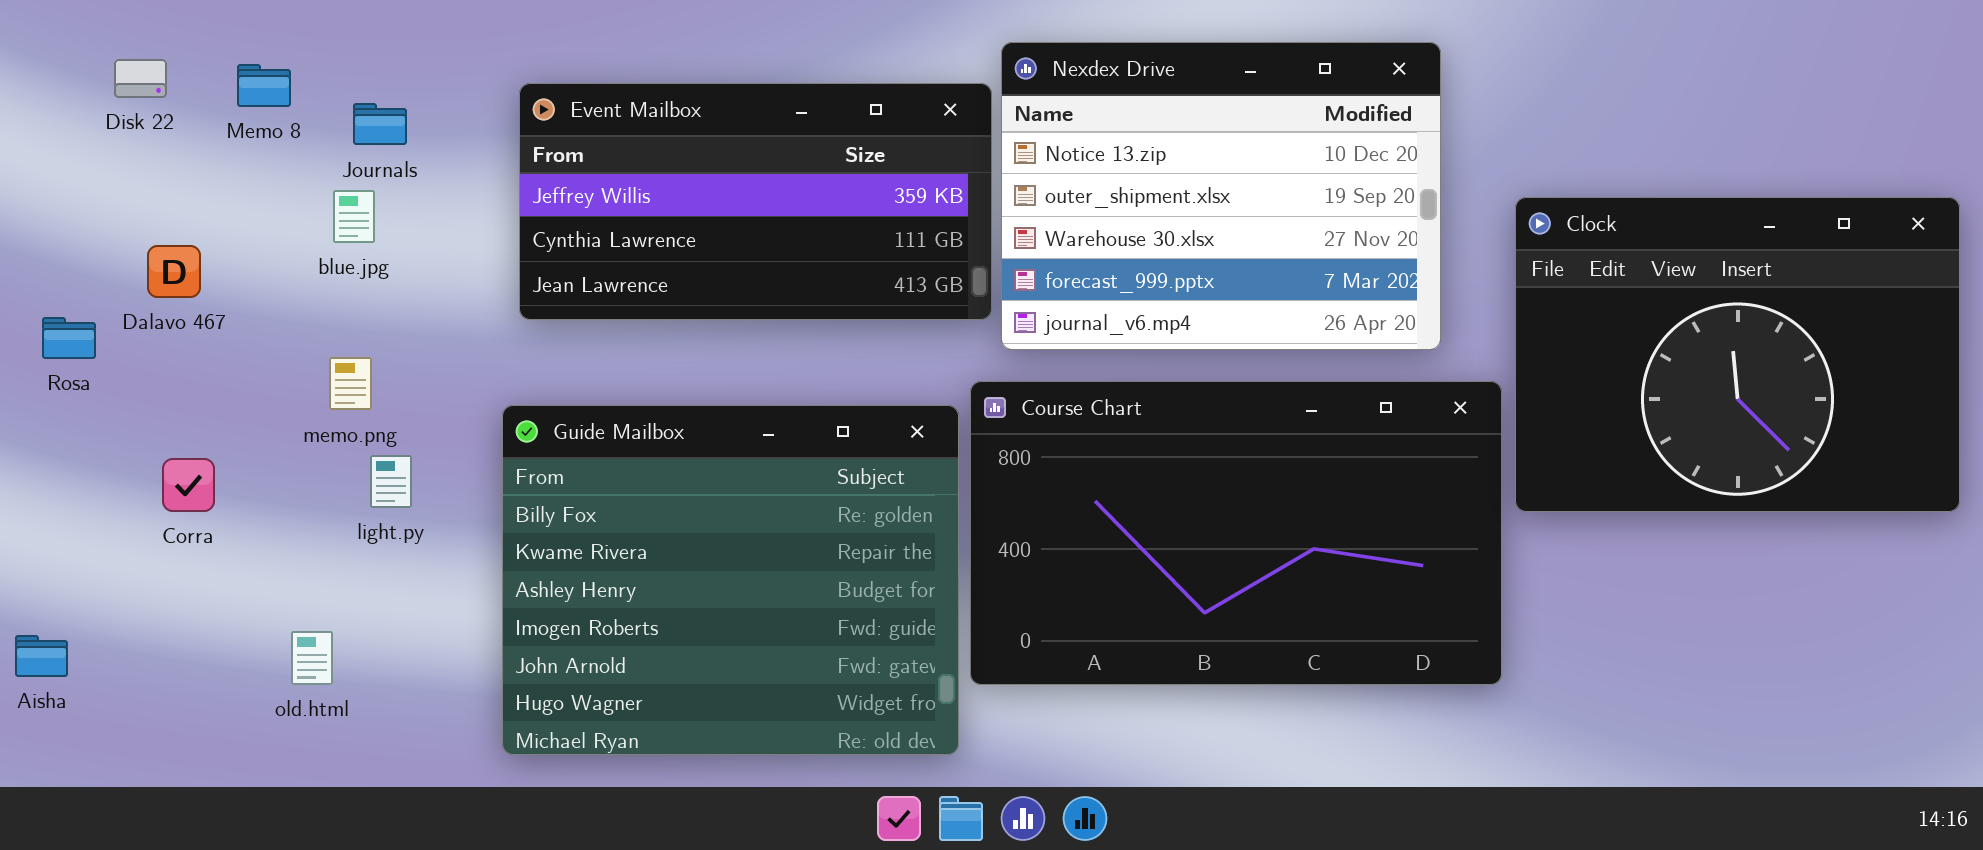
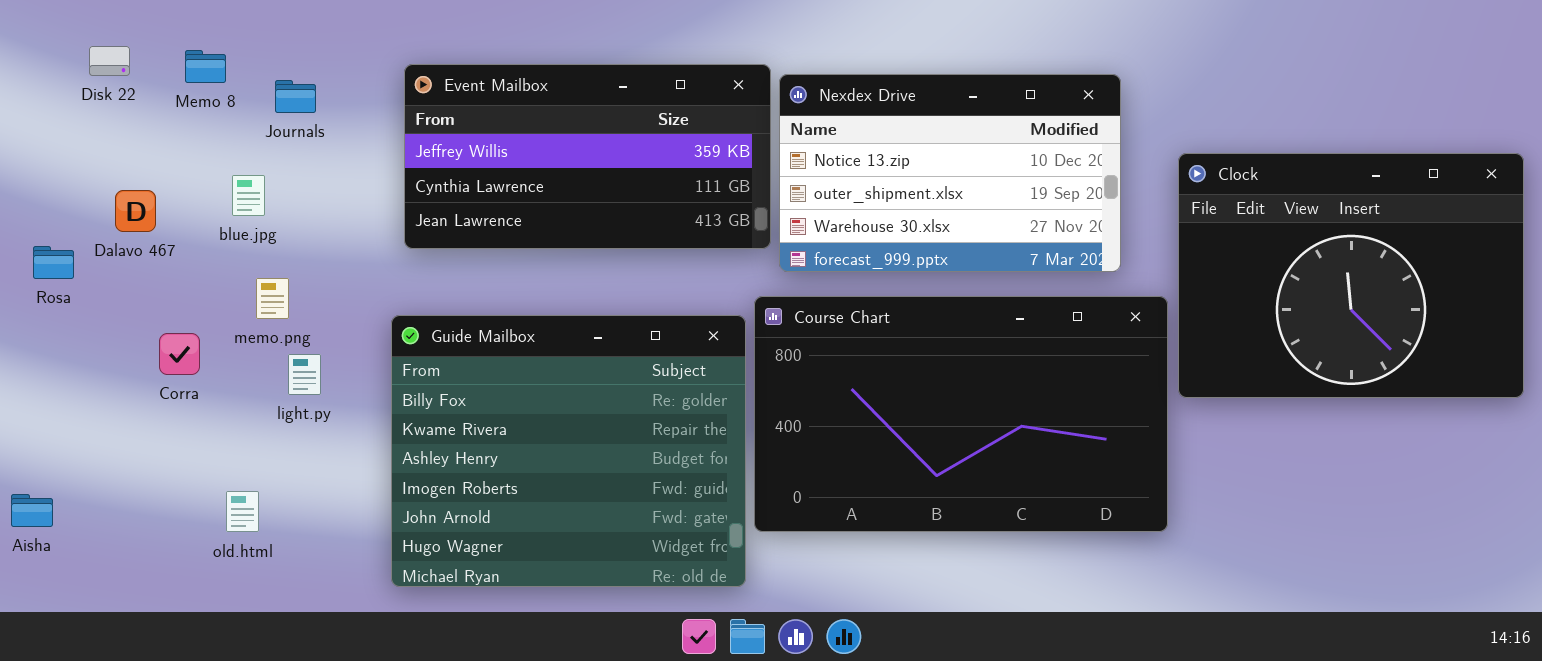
Nexdex Drive: [1001,42,1441,350] -> [779,74,1121,272], resized
blue.jpg: [333,190,375,243] -> [232,175,265,216], moved
Corra: [162,458,215,512] -> [159,333,200,375], moved

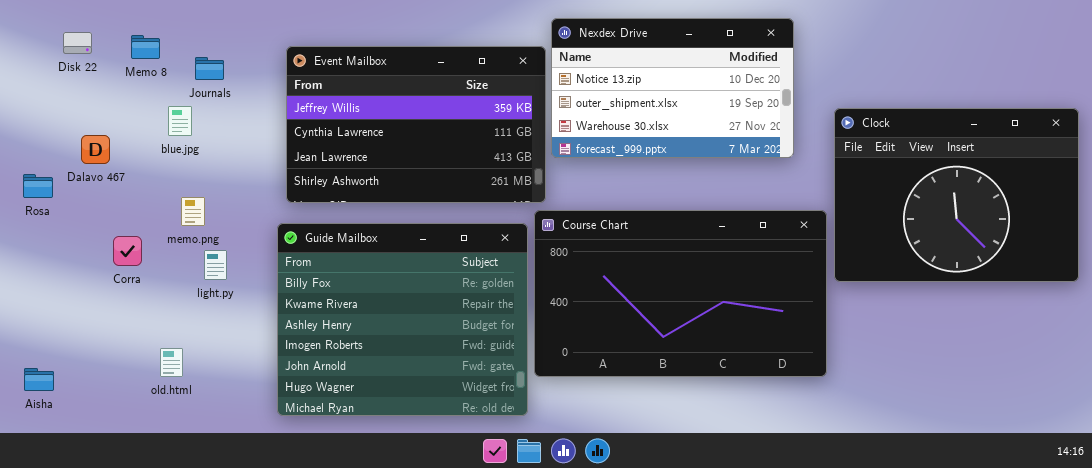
Event Mailbox: [404,64,771,249] -> [286,46,546,203], resized
Nexdex Drive: [779,74,1121,272] -> [551,18,794,158], moved
blue.jpg: [232,175,265,216] -> [168,106,192,136], moved
Aisha: [11,494,53,527] -> [24,368,54,391], moved

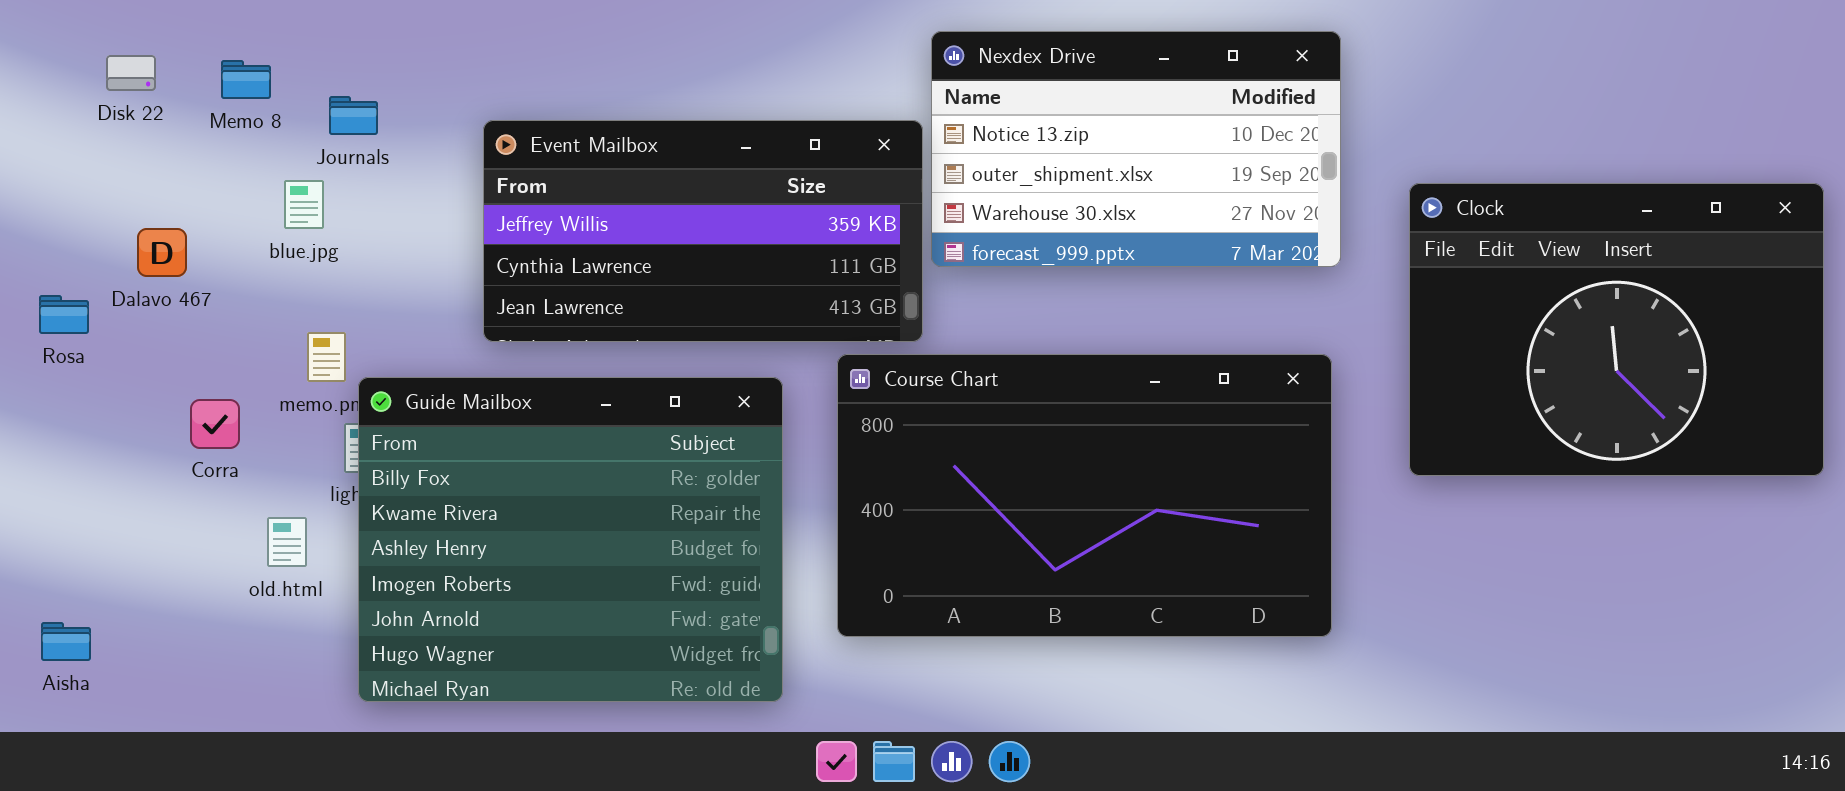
Event Mailbox: [286,46,546,203] -> [483,120,923,342], resized
Course Chart: [534,210,827,377] -> [837,354,1332,637], moved
Guide Mailbox: [277,223,528,416] -> [358,377,783,702], moved
old.html: [160,348,183,377] -> [267,517,307,567], moved

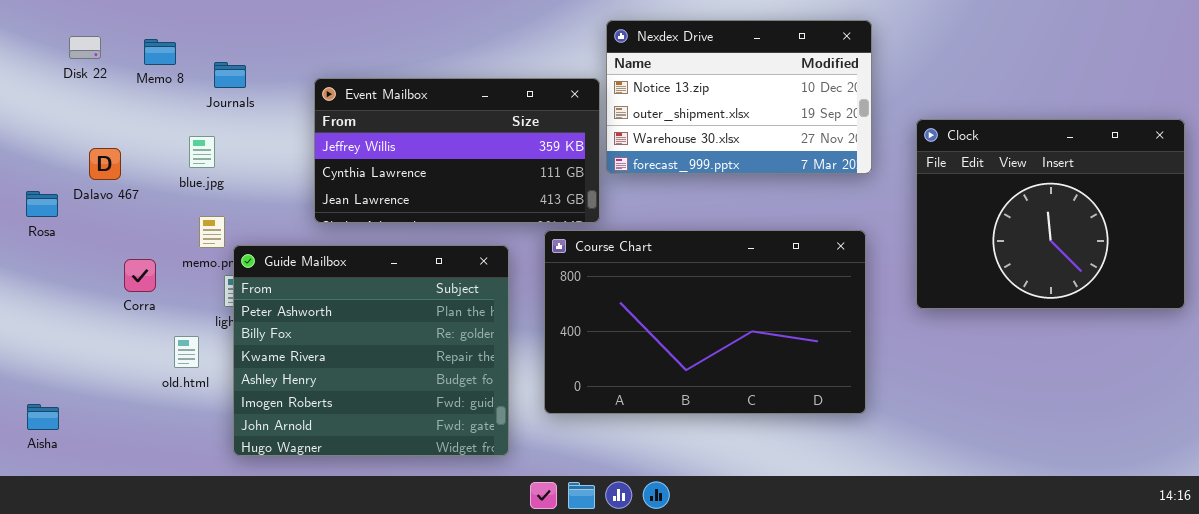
blue.jpg: [284,180,324,229] -> [189,136,215,168], moved
Guide Mailbox: [358,377,783,702] -> [233,245,509,456], scrolled up 1 row

